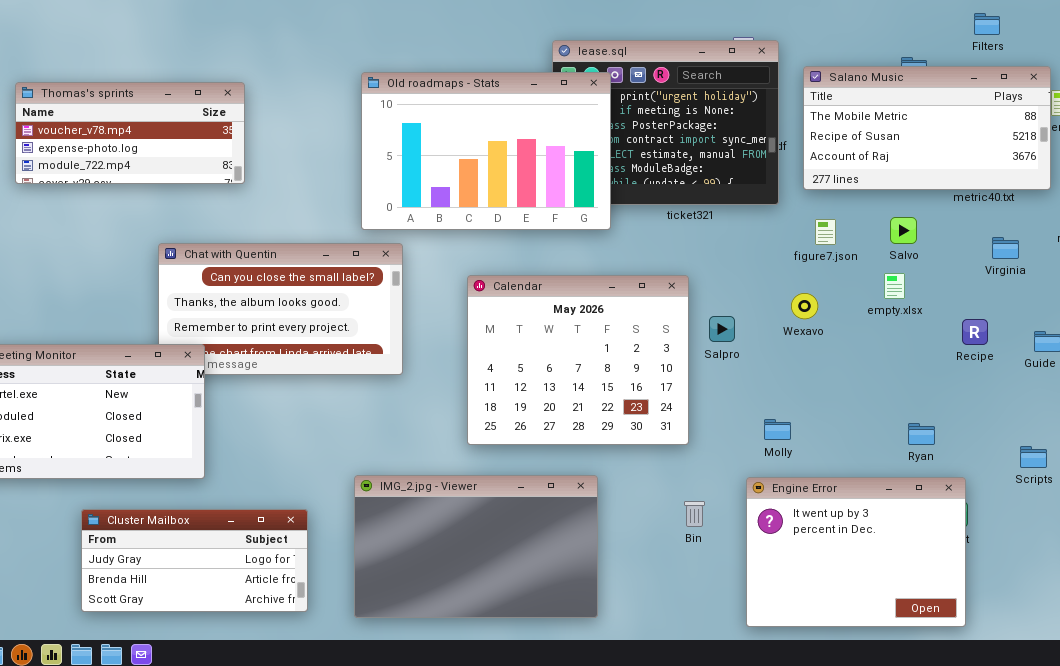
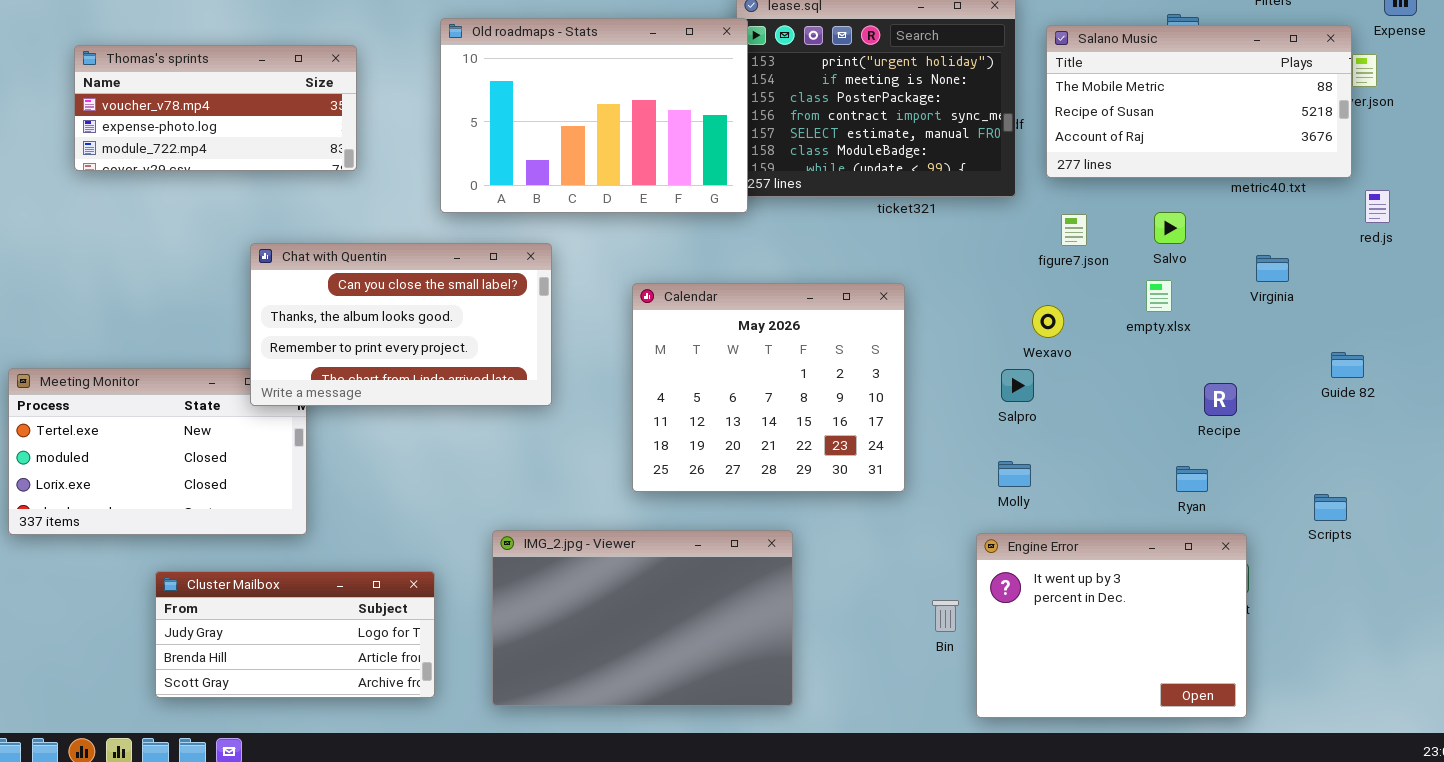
Old roadmaps - Stats: [361,72,611,230] -> [440,18,748,213], moved
Virginia: [992,237,1019,259] -> [1256,255,1289,282], moved
Chat with Quentin: [158,243,403,375] -> [250,243,552,406], raised
Salpro: [709,316,735,342] -> [1001,369,1034,402], moved
Recipe: [962,319,988,345] -> [1204,383,1237,416], moved
Bin: [684,501,705,527] -> [932,600,959,632], moved

